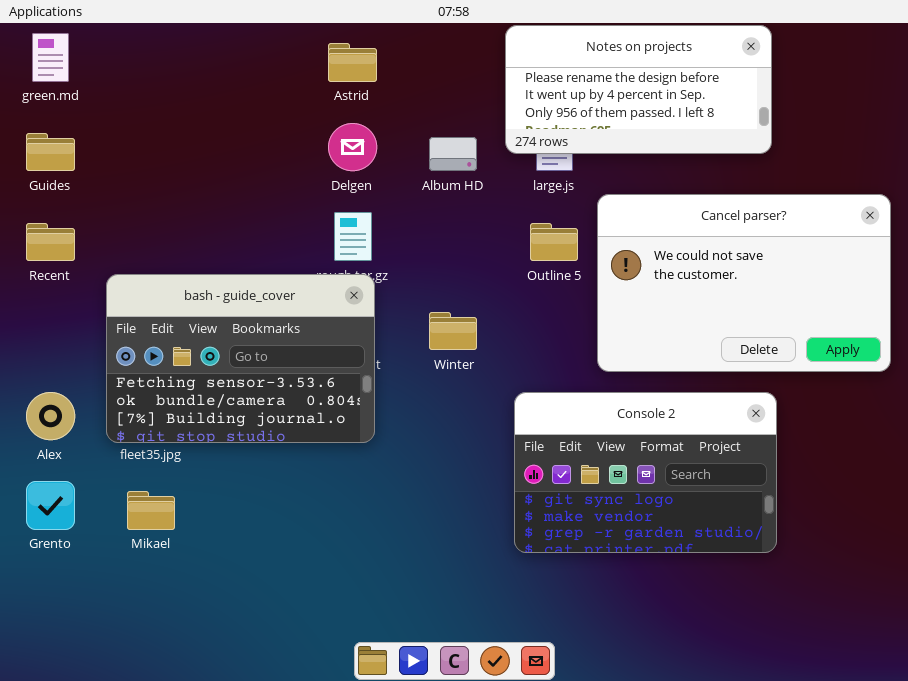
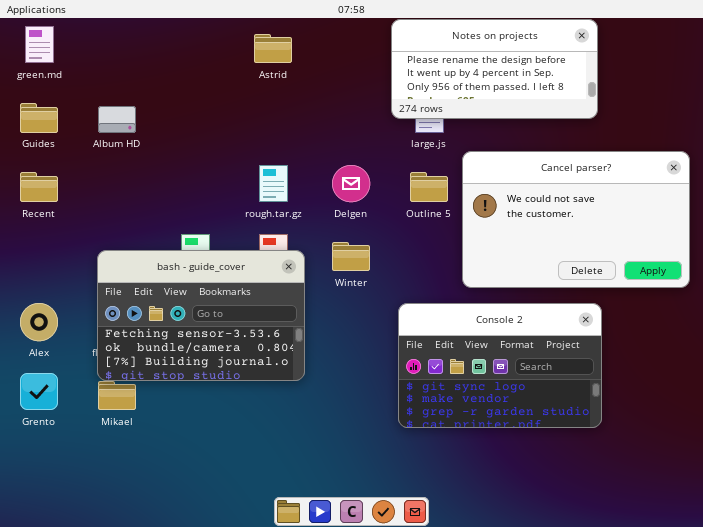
Delgen: [328,123,377,171] -> [332,165,370,202], moved
Album HD: [429,137,477,171] -> [98,106,136,133], moved
bash - guide_cover: [106,274,375,443] -> [97,250,305,381], moved

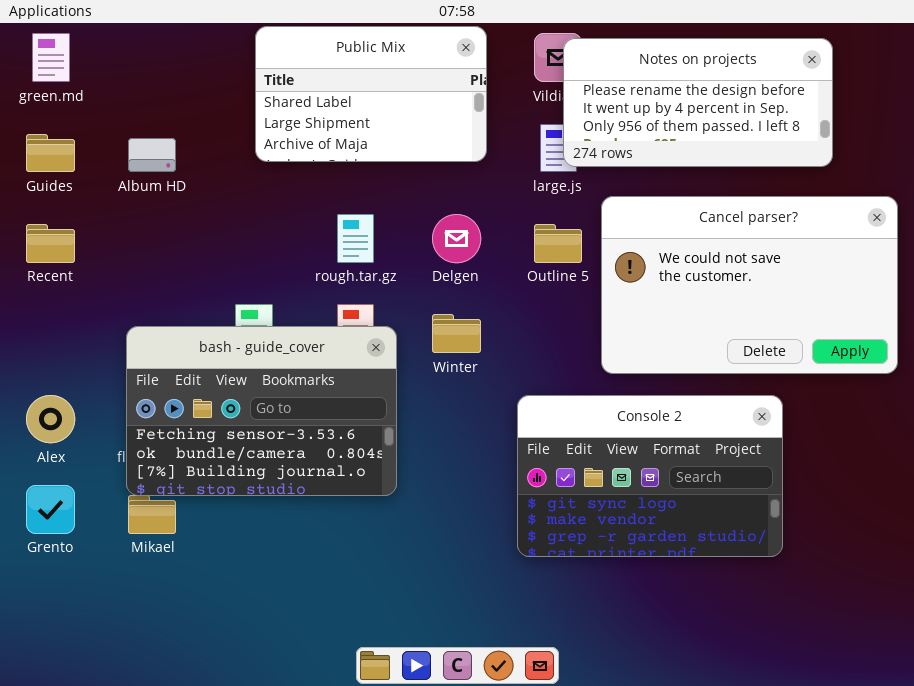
Notes on projects: [391,19,598,119] -> [563,38,833,167], moved
Public Mix: none -> [255,26,487,162], opened

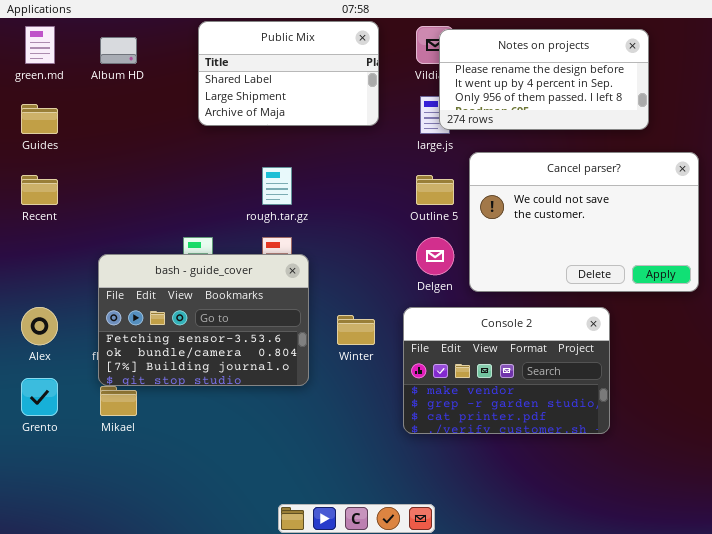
Album HD: [128,138,176,172] -> [100,37,137,64], moved
Delgen: [432,214,481,263] -> [416,237,454,275], moved
Winter: [432,314,481,353] -> [337,315,375,345], moved
Console 2: [517,395,783,557] -> [403,307,610,434], scrolled down 1 row

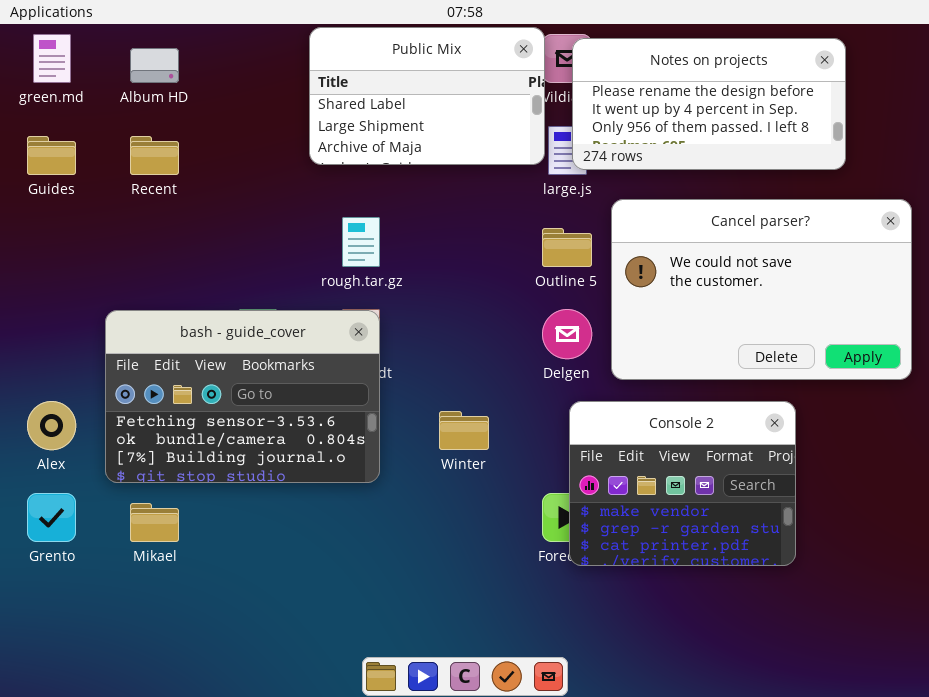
Public Mix: [198,21,379,126] -> [309,27,545,165], moved
Recent: [21,175,58,205] -> [130,136,179,175], moved
bash - guide_cover: [98,254,309,386] -> [105,310,380,483], moved
Console 2: [403,307,610,434] -> [569,401,796,566], resized

